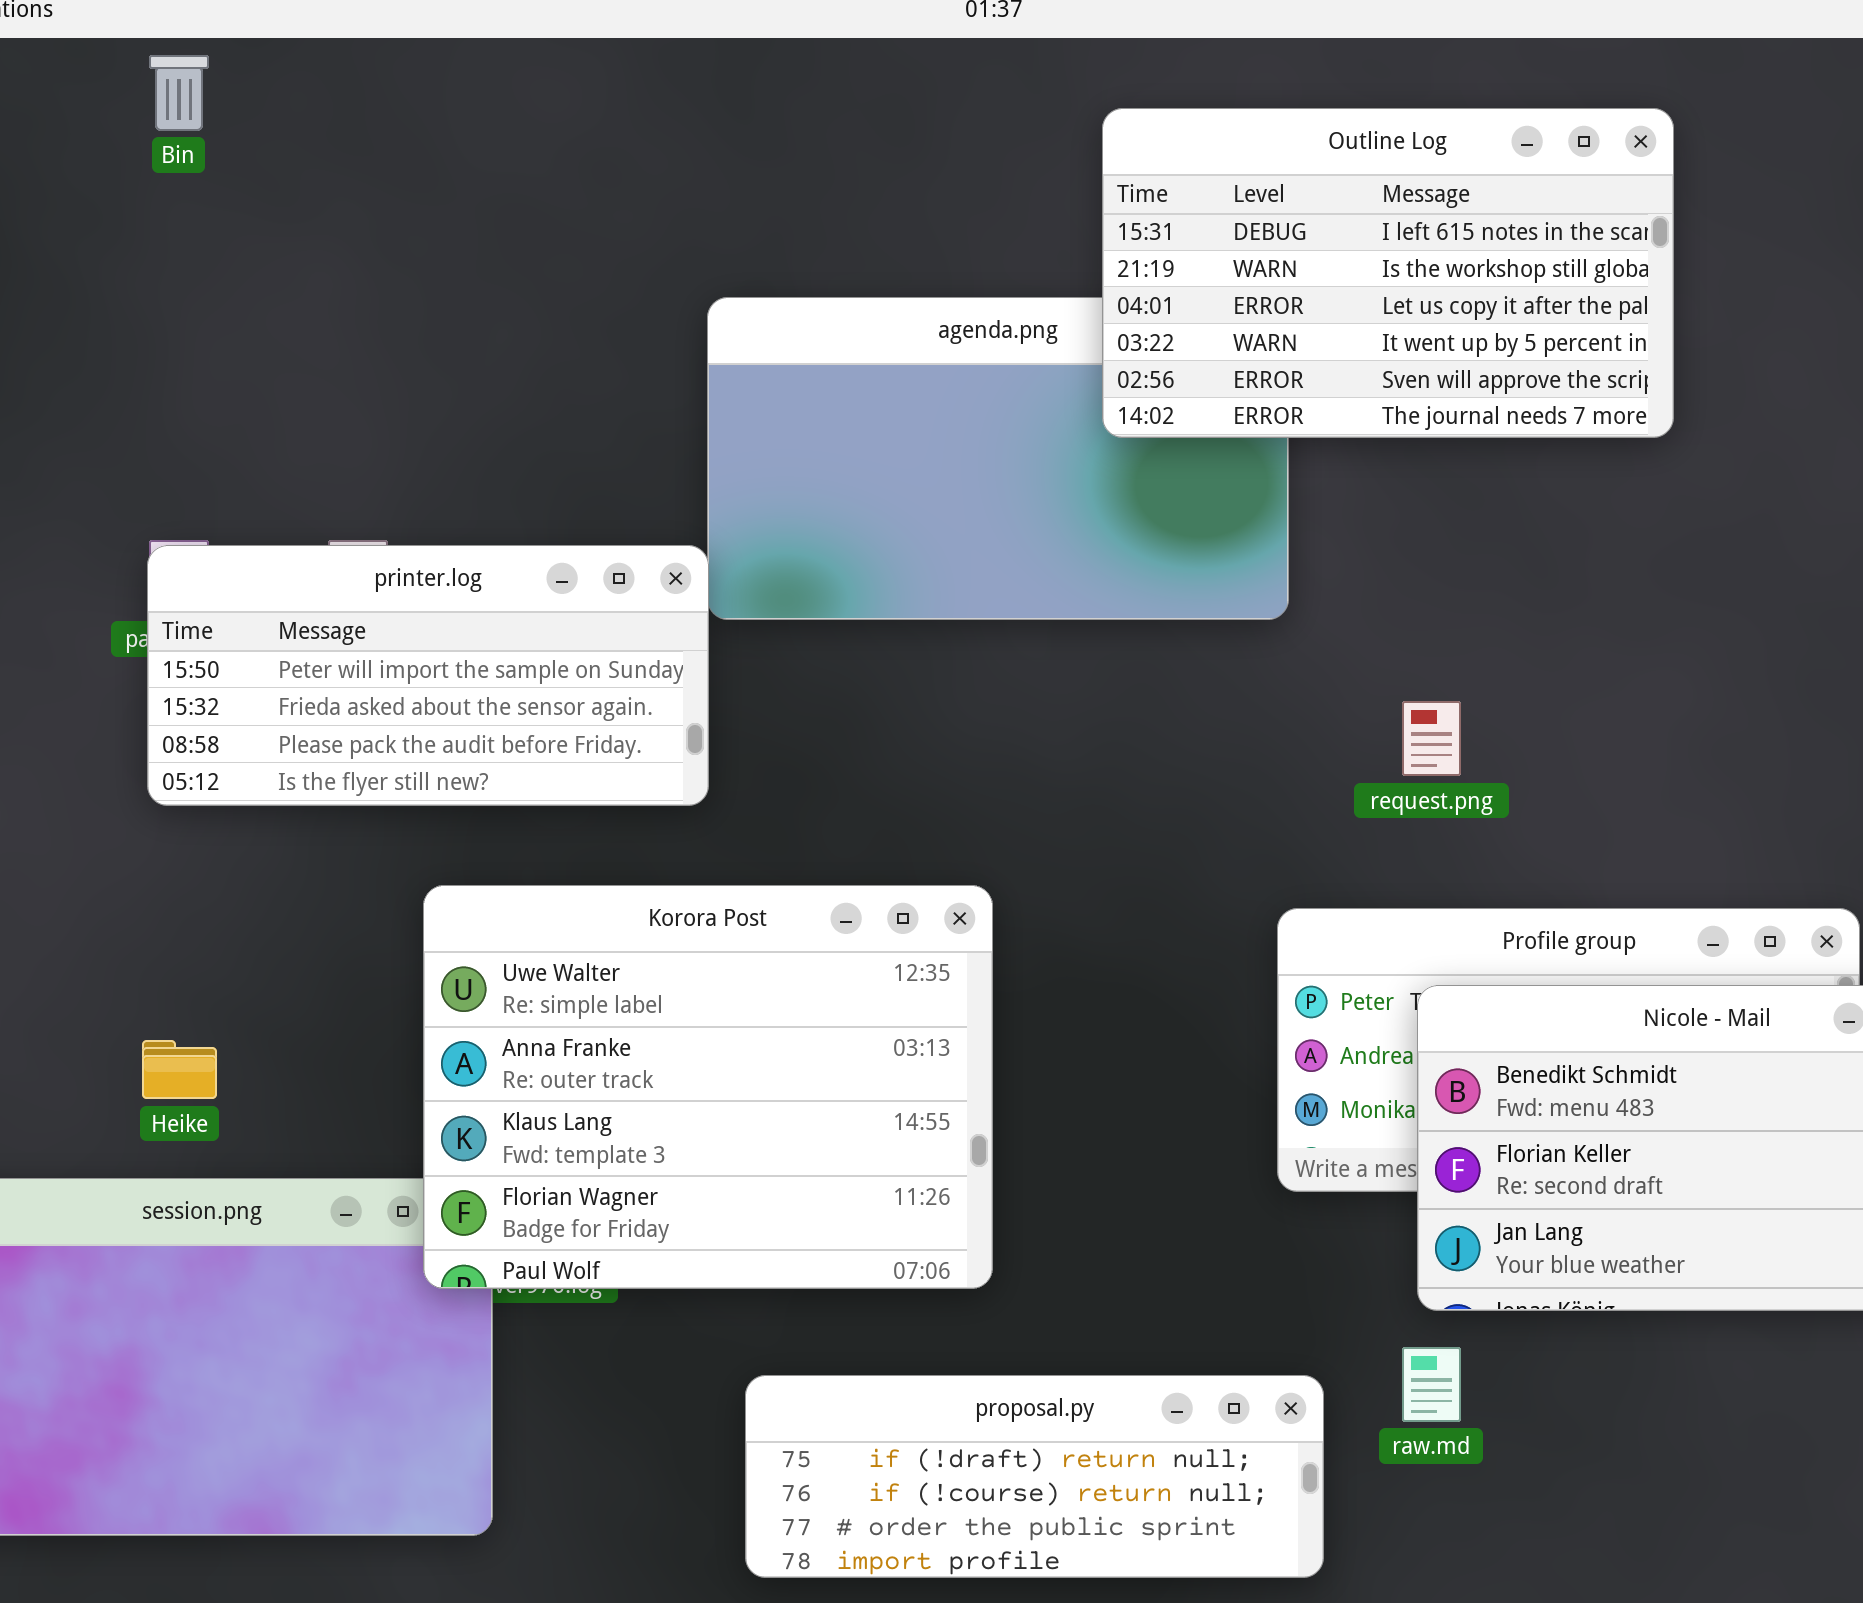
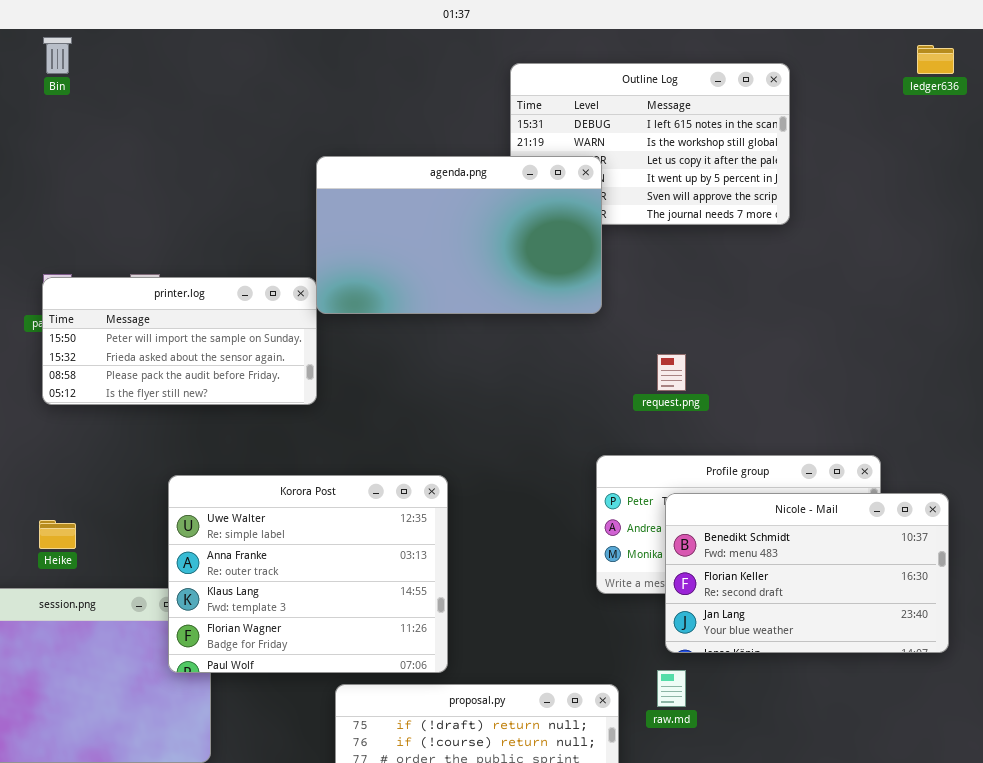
agenda.png: [707,297,1289,620] -> [316,156,602,314], raised
Korora Post: [423,885,993,1289] -> [168,475,448,673], moved

